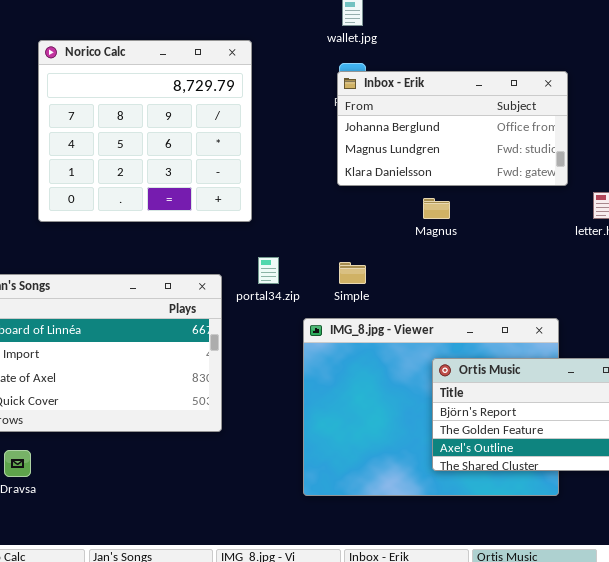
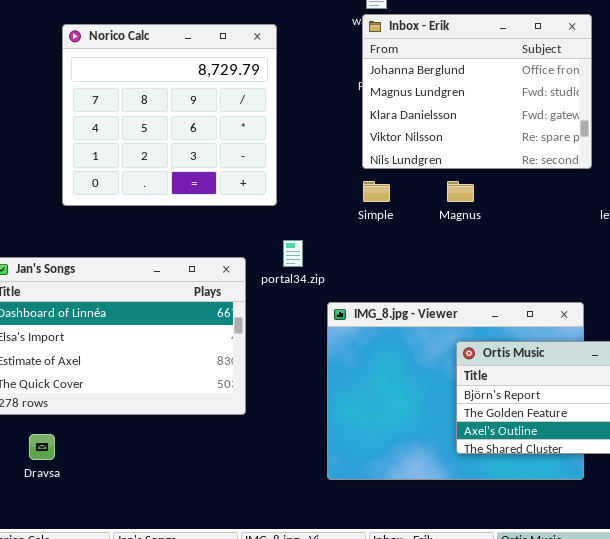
Inbox - Erik: [337,71,568,186] -> [362,14,592,169], resized
Simple: [339,262,366,284] -> [363,181,390,202], moved

